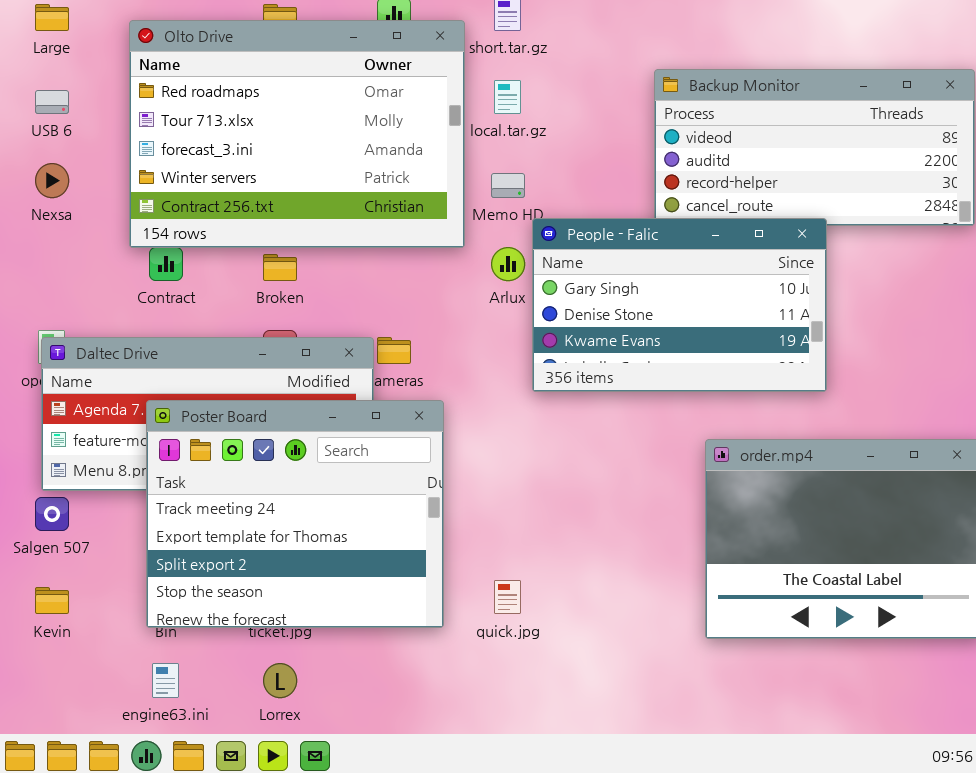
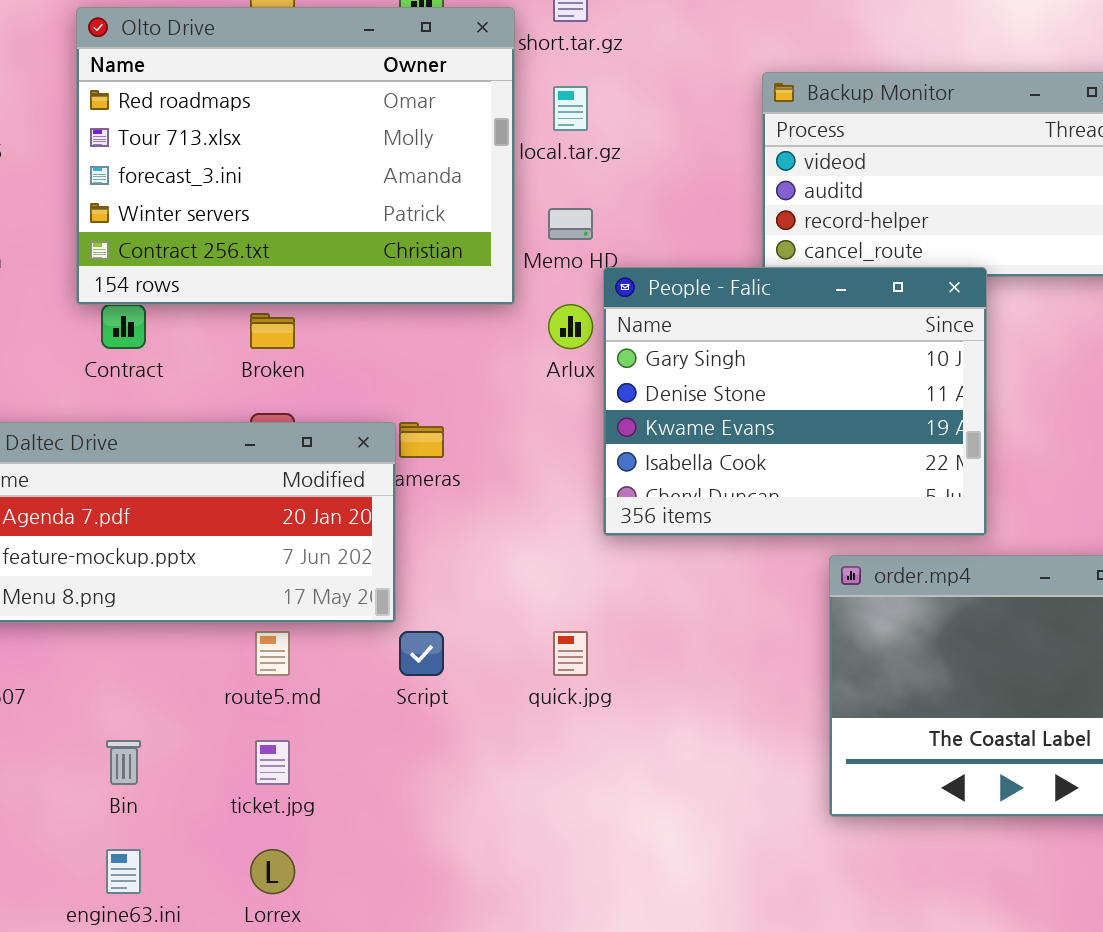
People - Falic: [532,218,827,392] -> [603,267,987,536], resized
Poster Board: [146,400,444,628] -> none, closed
quick.jpg: [494,580,521,614] -> [553,631,588,676], moved

